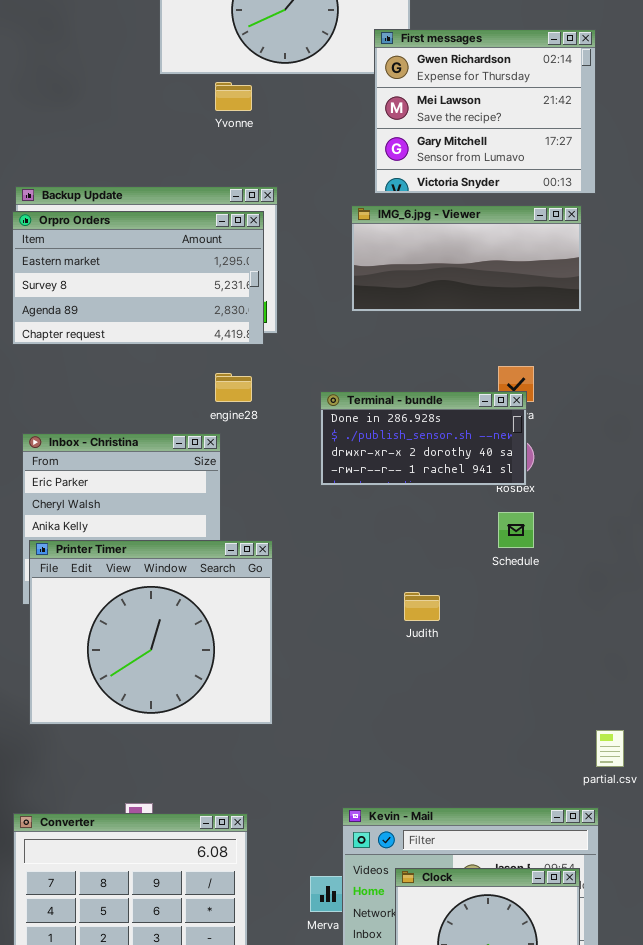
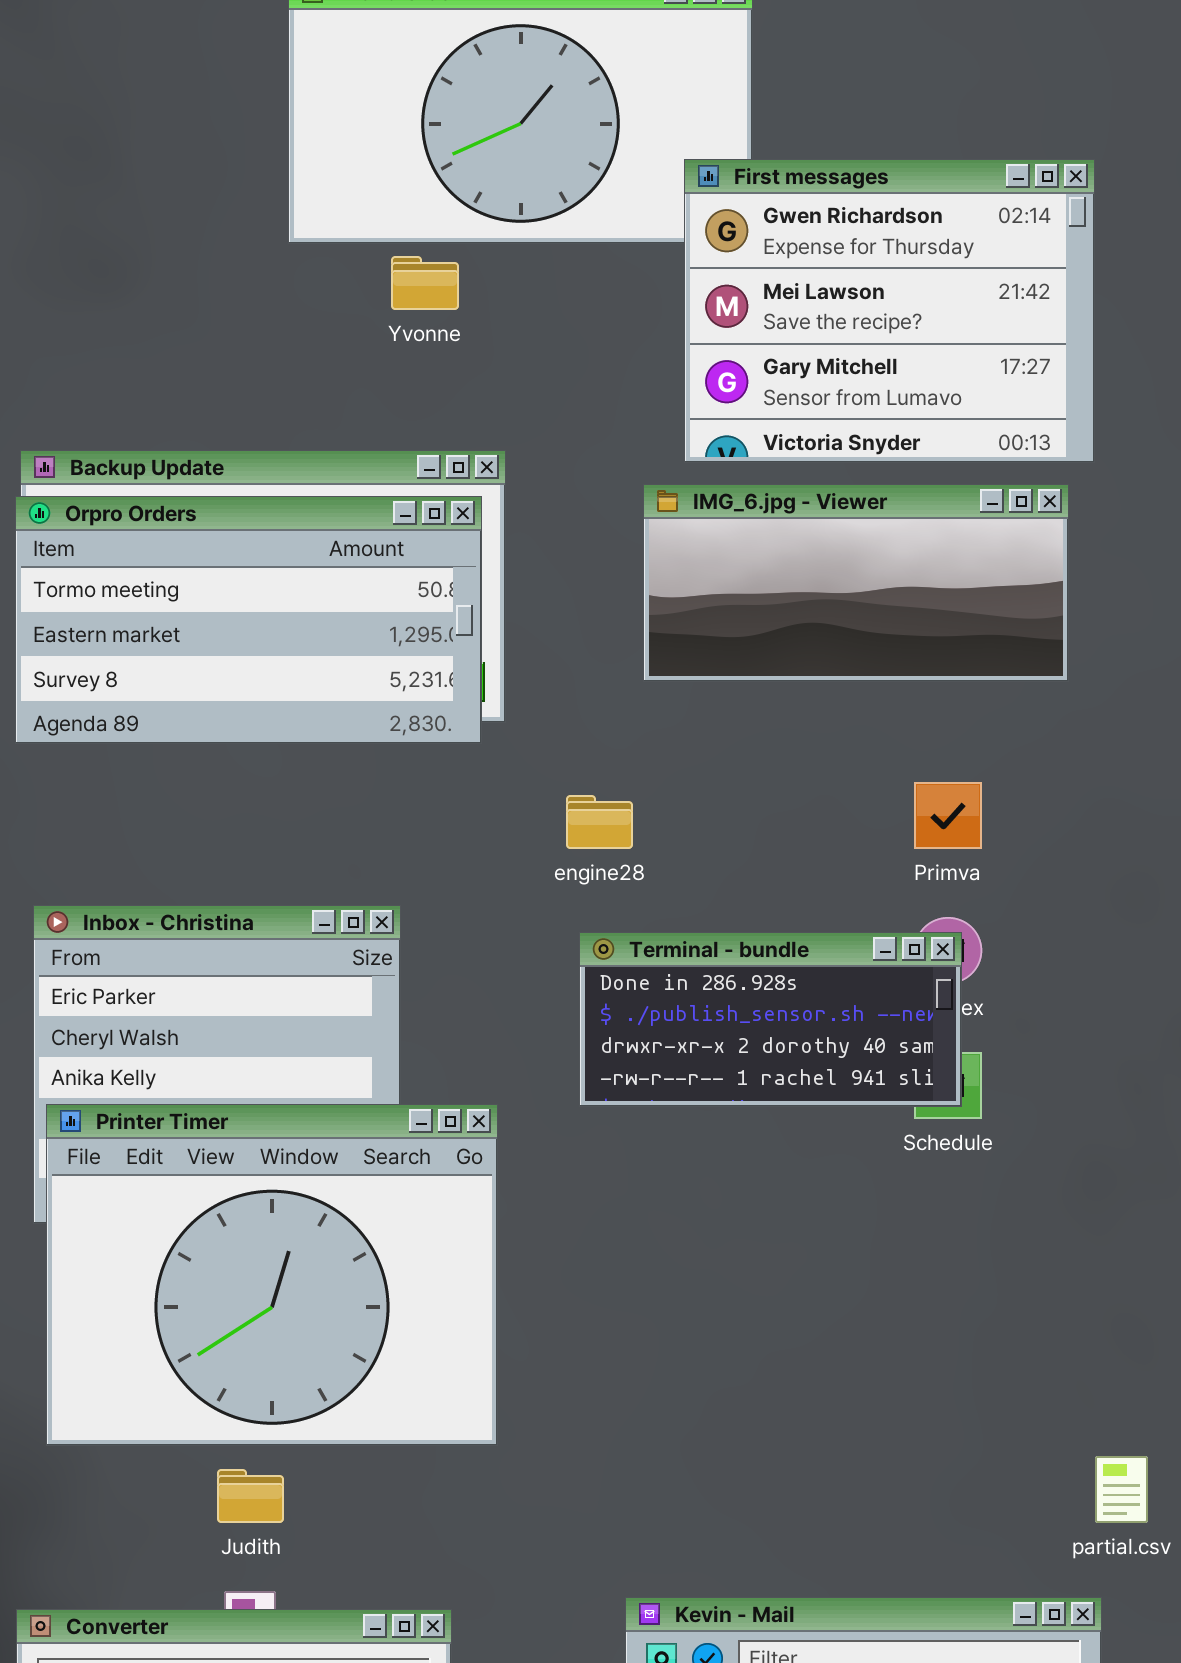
Orpro Orders: [12,211,264,345] -> [15,496,482,744], scrolled up 1 row
engine28: [215,373,252,402] -> [566,795,633,849], moved
Terminal - bundle: [320,391,527,486] -> [579,932,962,1107], moved
Judith: [404,592,440,621] -> [217,1469,284,1523], moved

